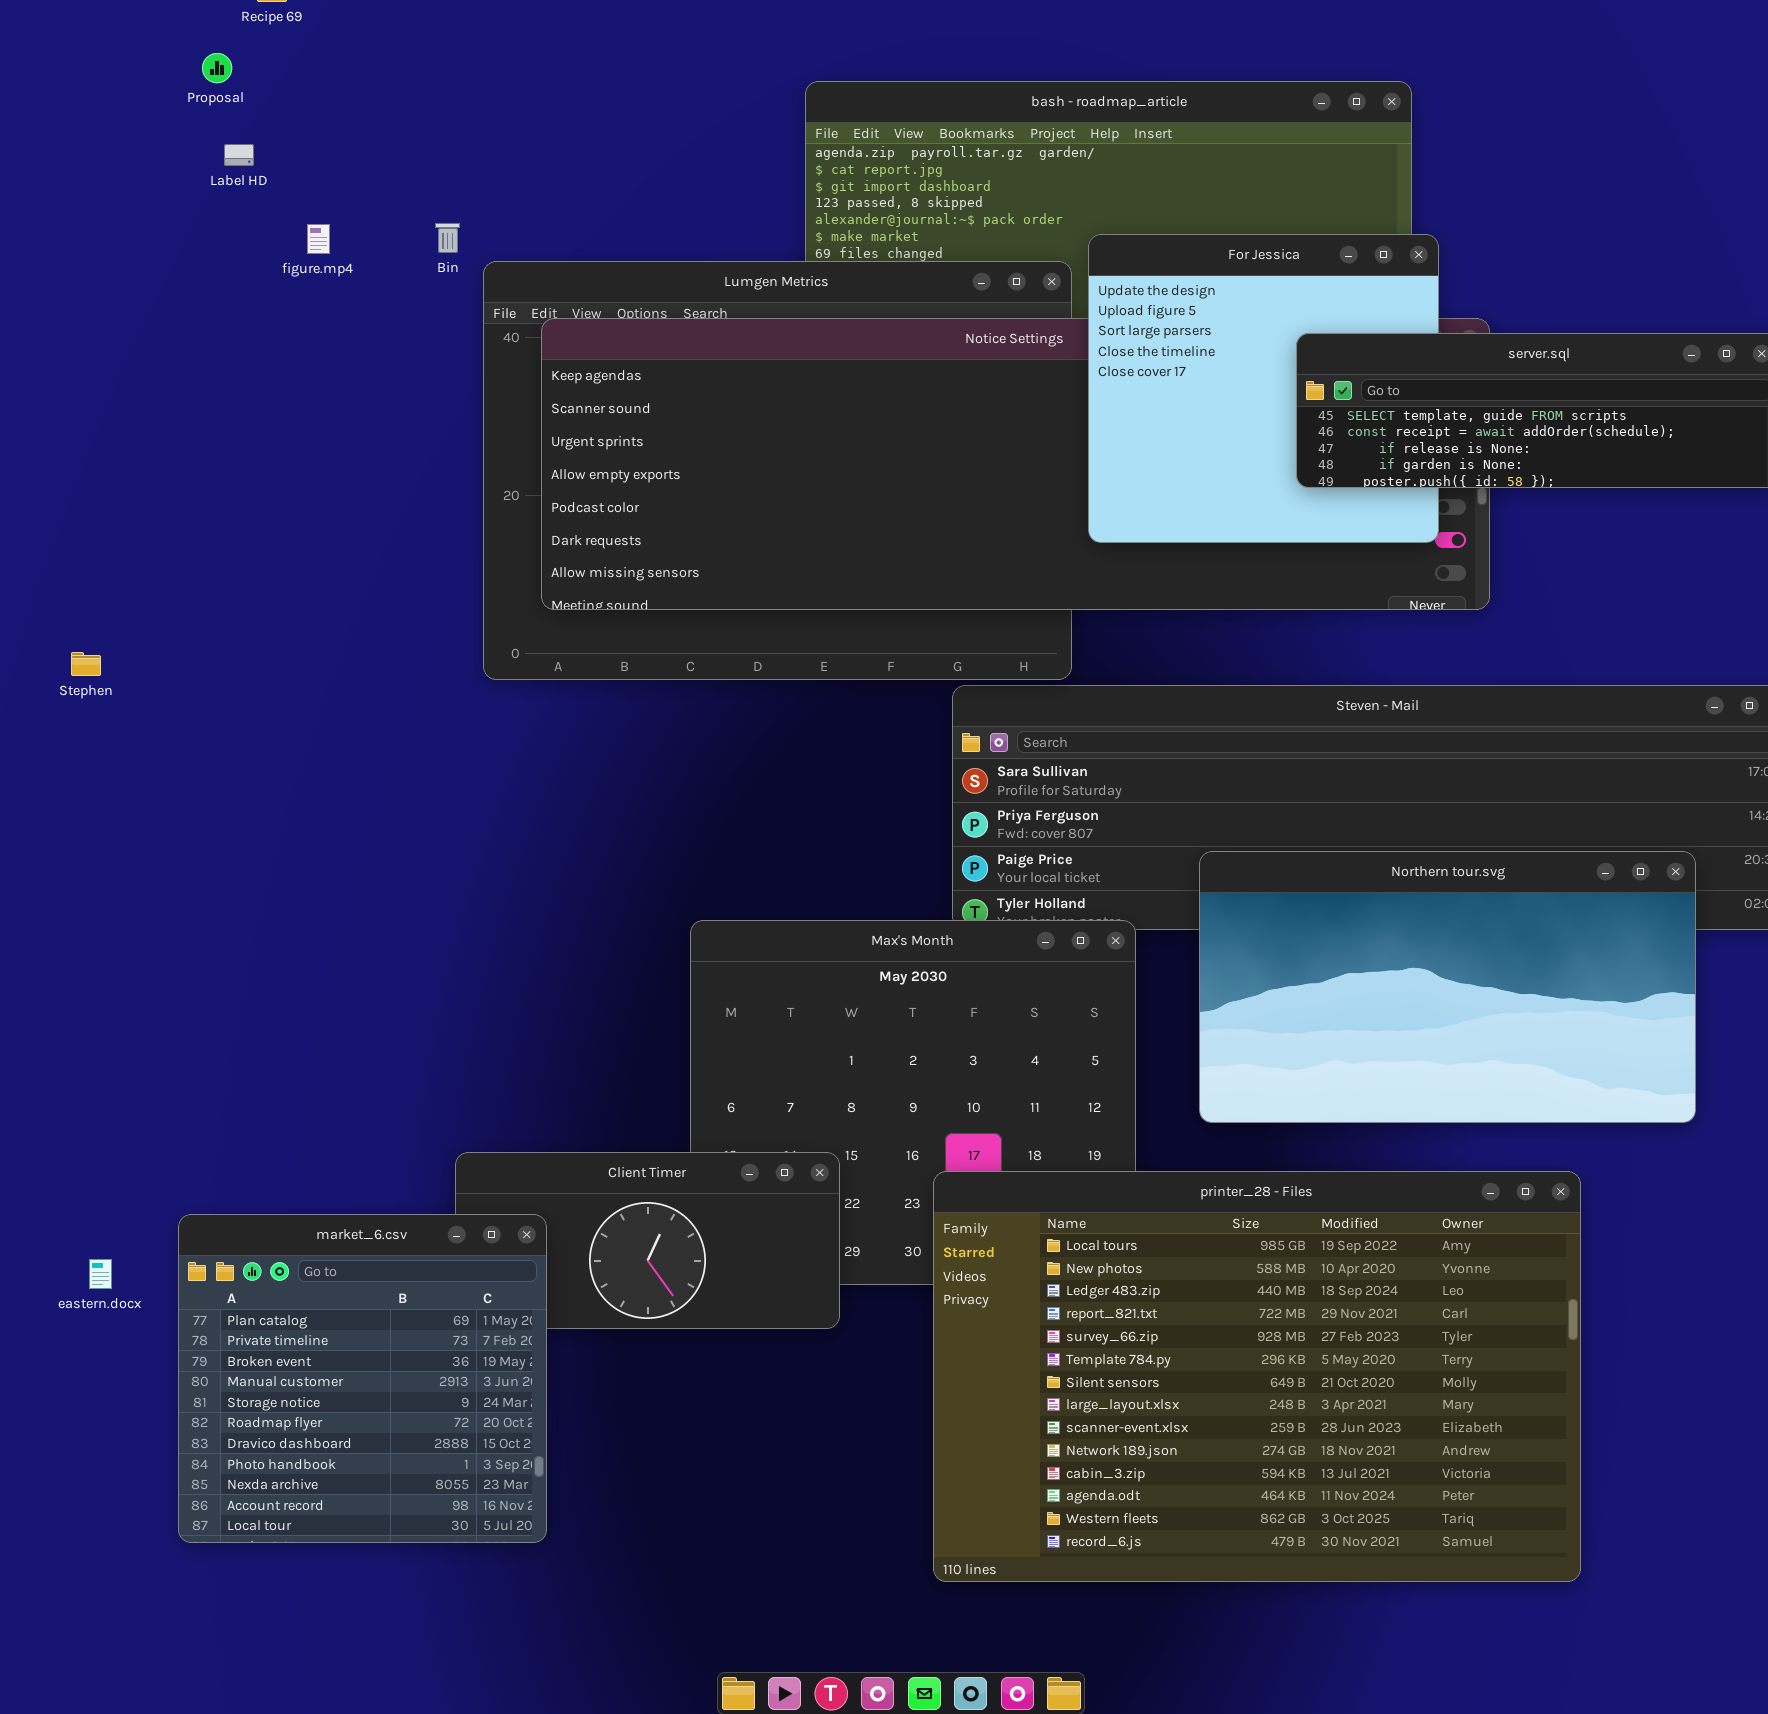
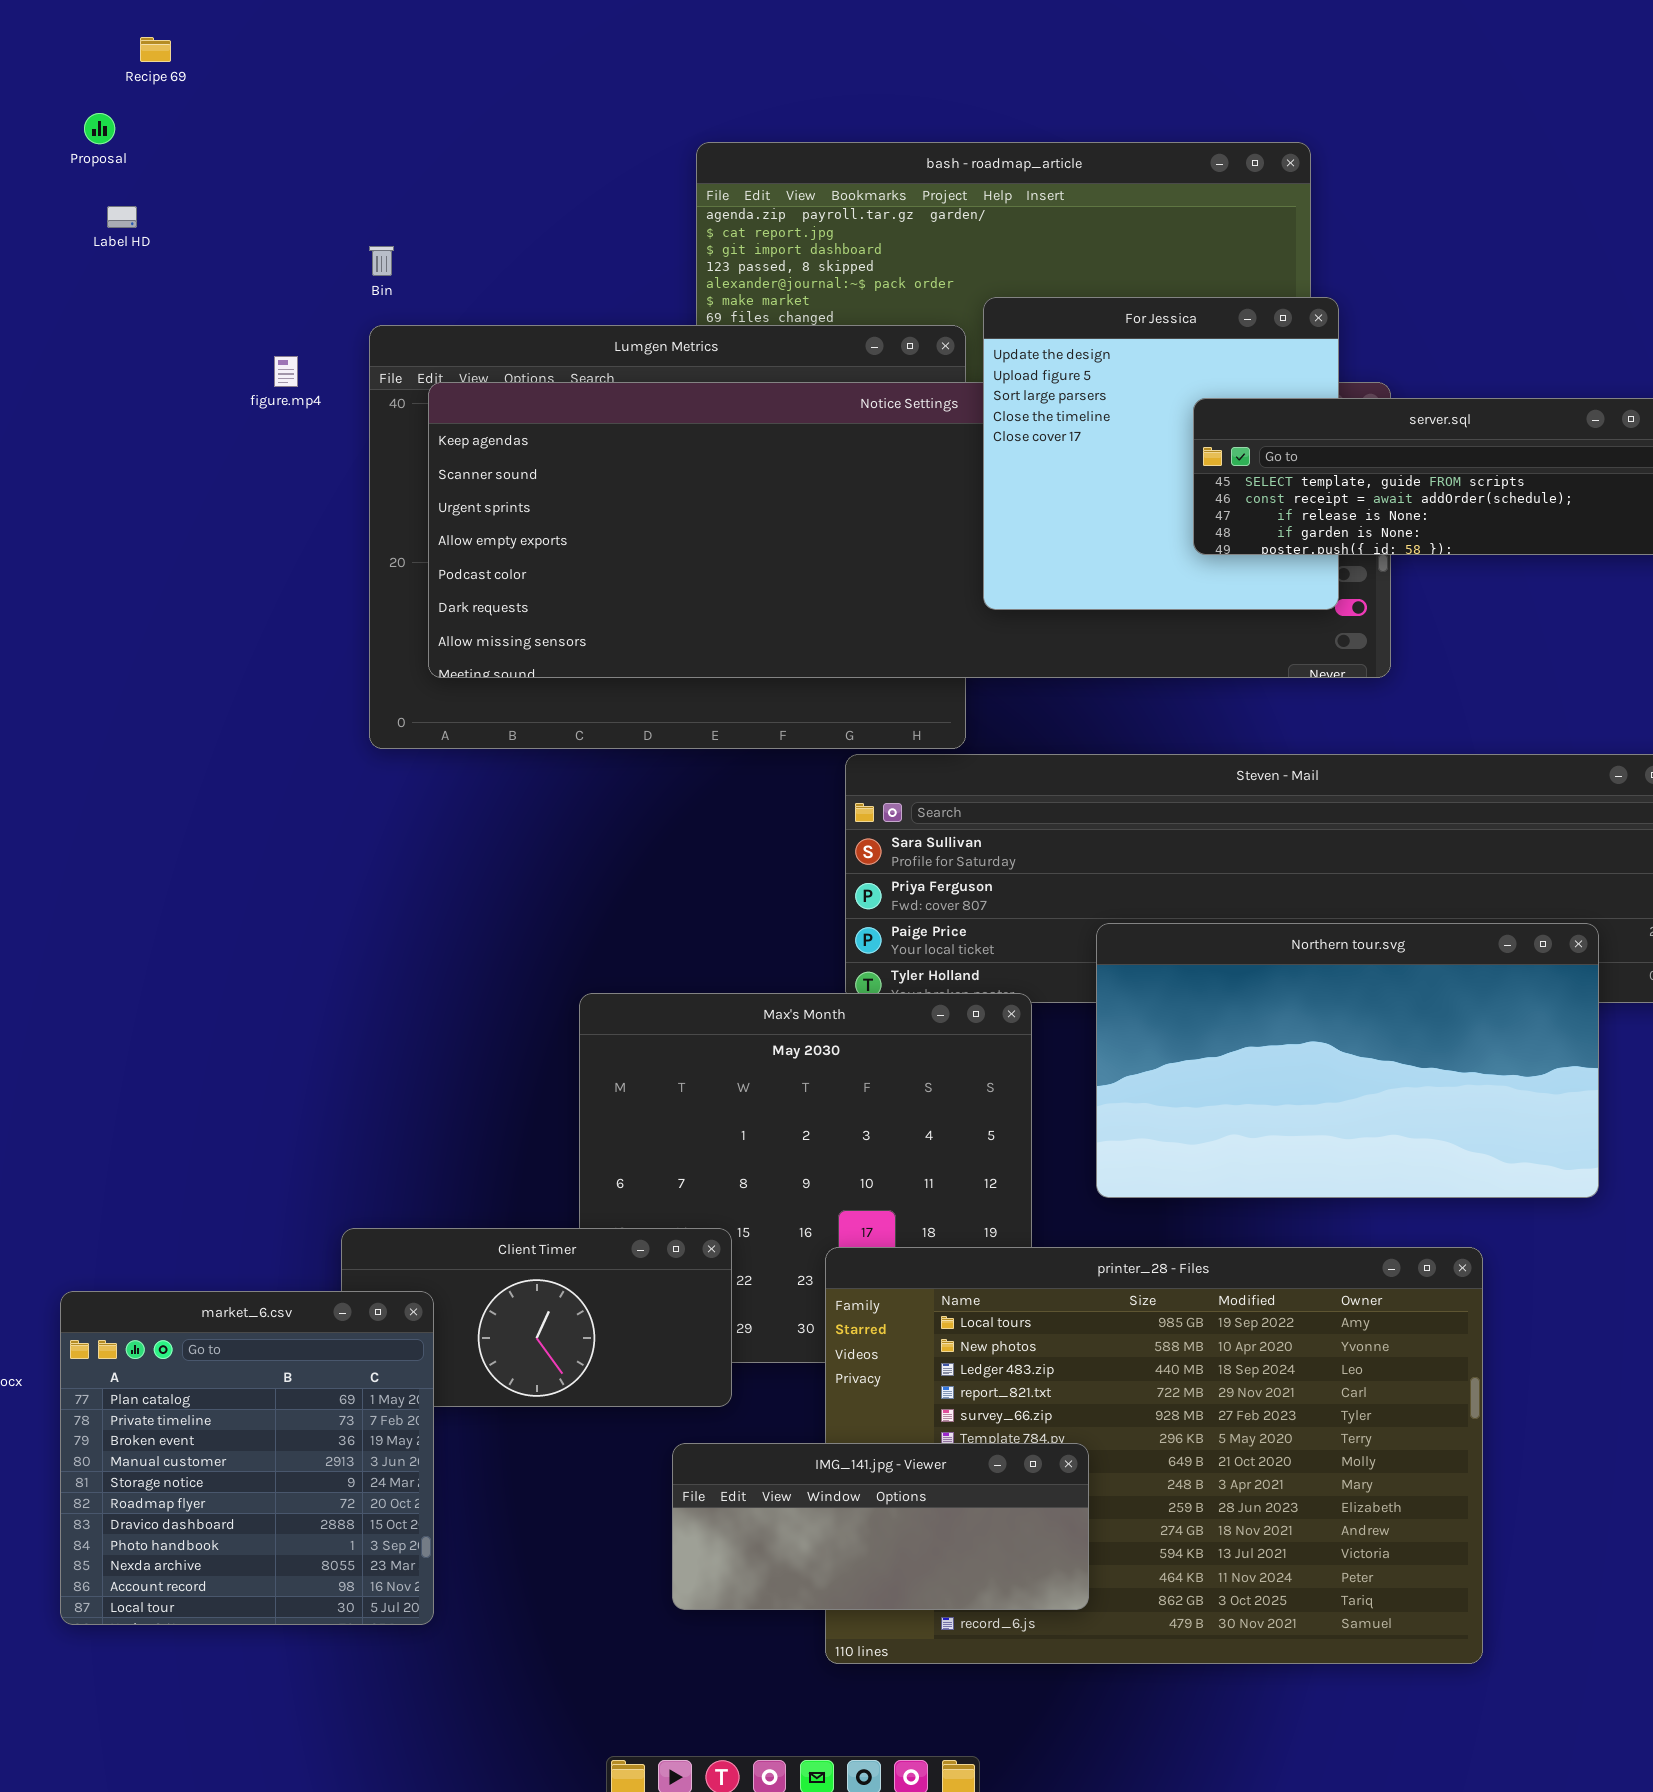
Bin: [435,223,460,253] -> [369,246,394,276], moved
figure.mp4: [307,224,330,254] -> [274,356,298,387], moved
IMG_141.jpg - Viewer: none -> [672,1443,1089,1610], opened

